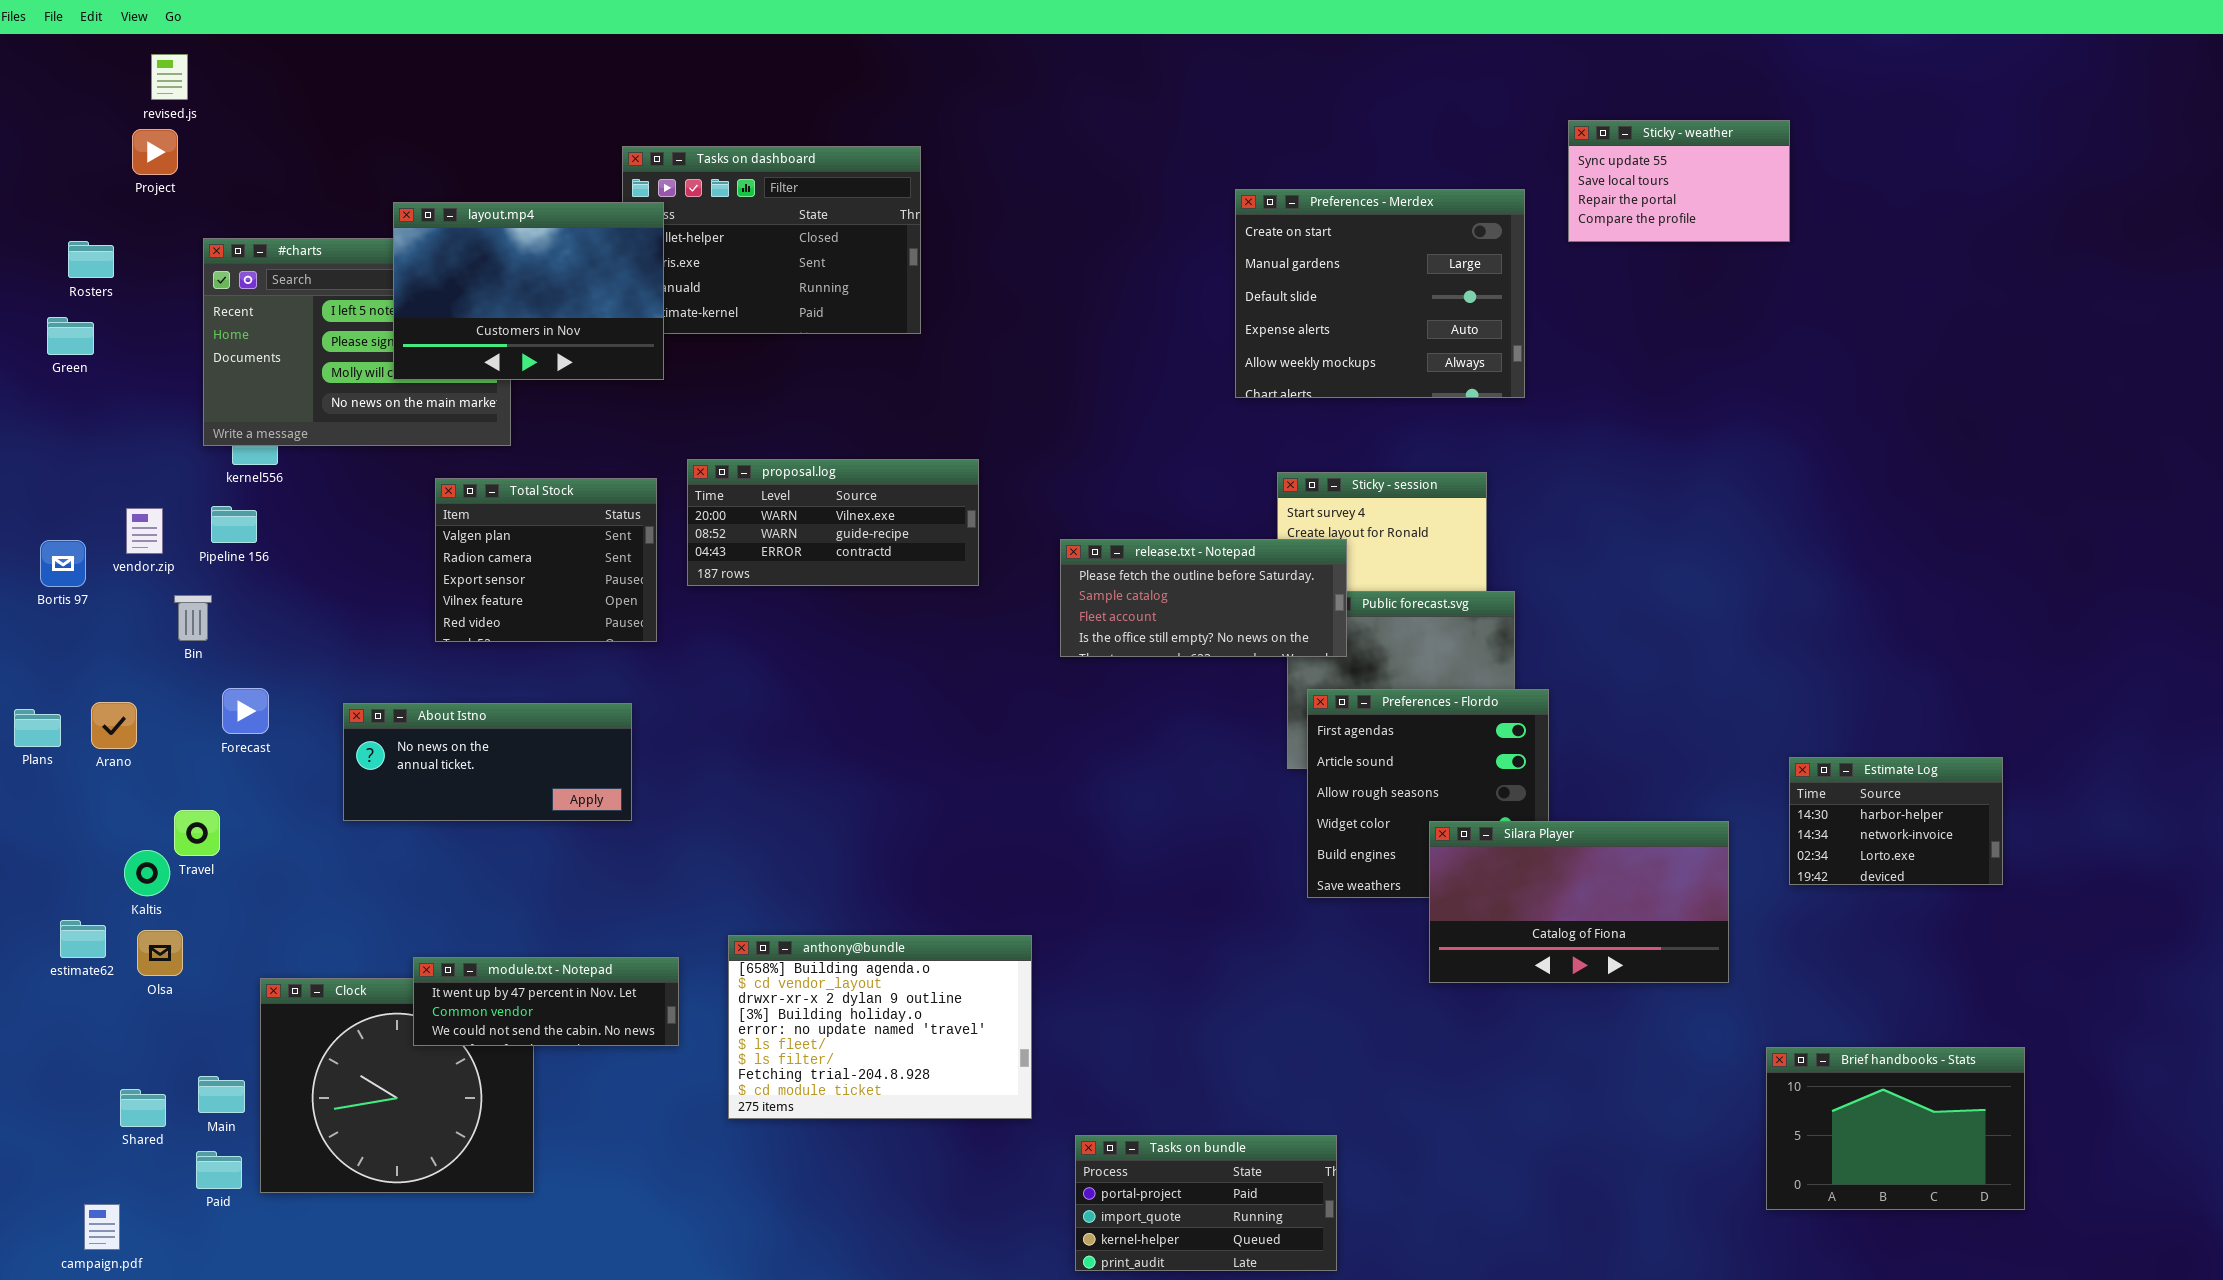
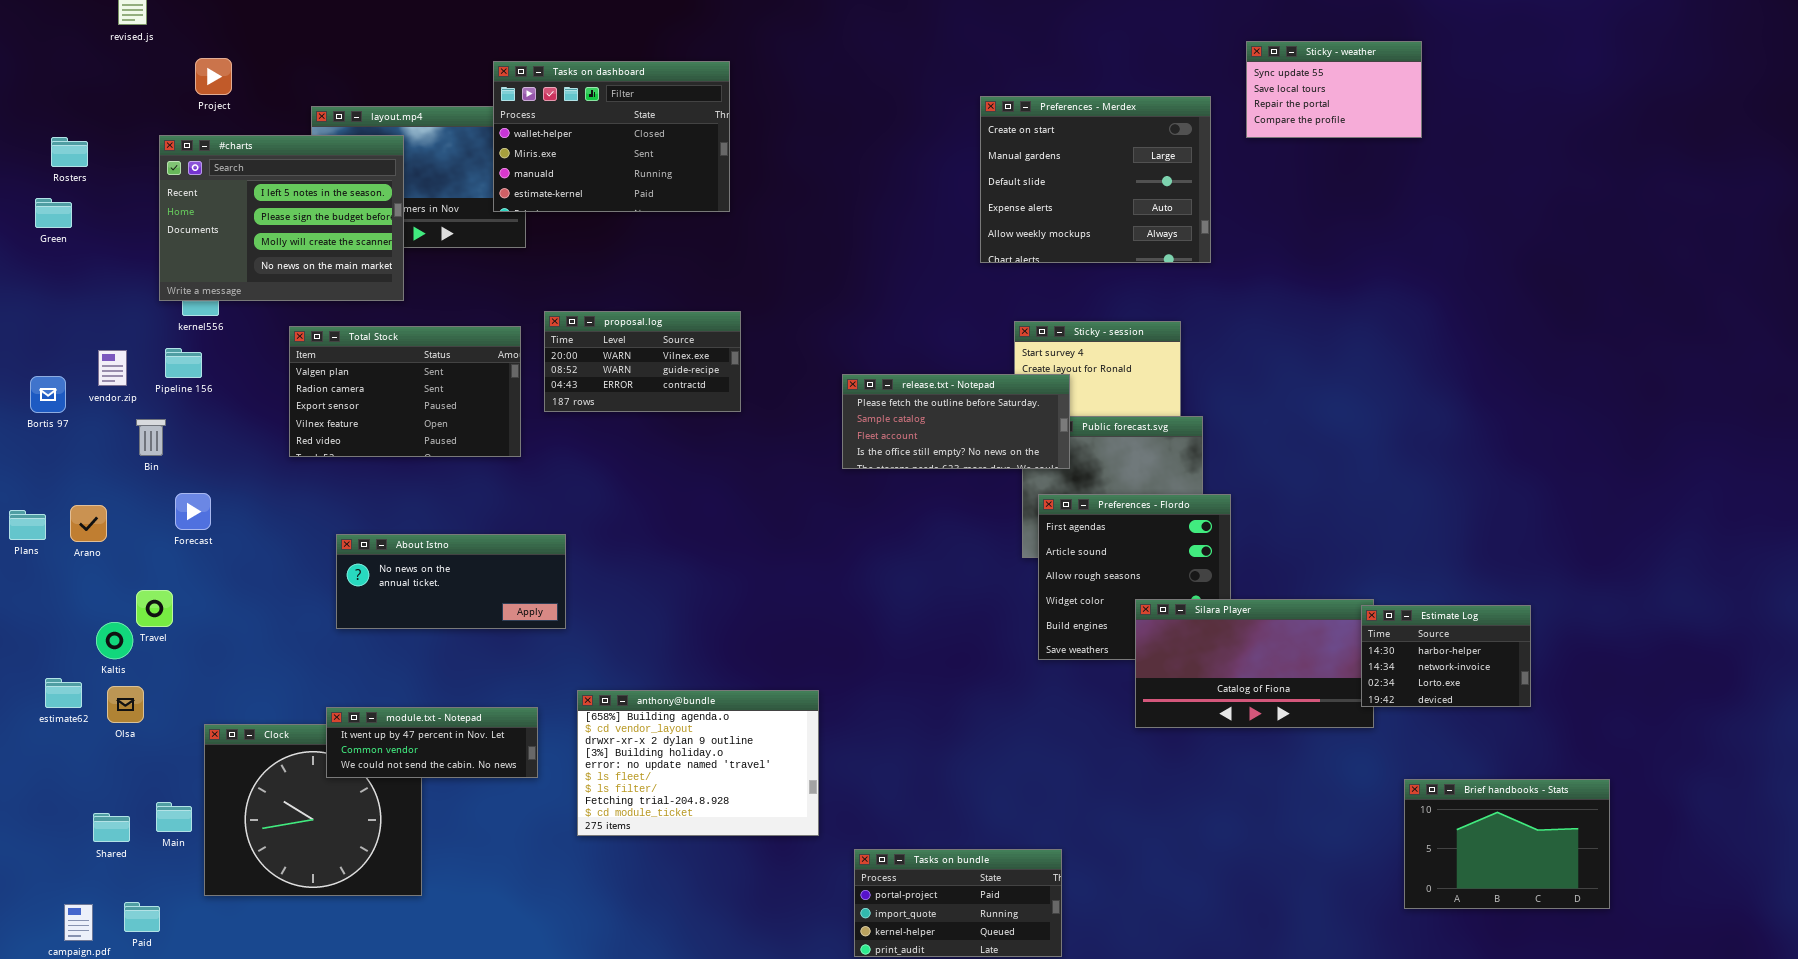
Project: [132,129,178,175] -> [195,58,232,95], moved
Tasks on dashboard: [622,146,921,334] -> [493,61,730,212], raised
#charts: [203,238,511,446] -> [159,135,404,301], raised
proposal.log: [687,459,979,586] -> [544,311,741,412], resized
Total Stock: [435,478,657,642] -> [289,326,521,457], resized
About Istno: [343,703,632,821] -> [336,534,566,629], moved
Estimate Log: [1789,757,2003,885] -> [1361,605,1531,707], moved
Paid: [196,1151,242,1189] -> [124,902,160,932], moved

